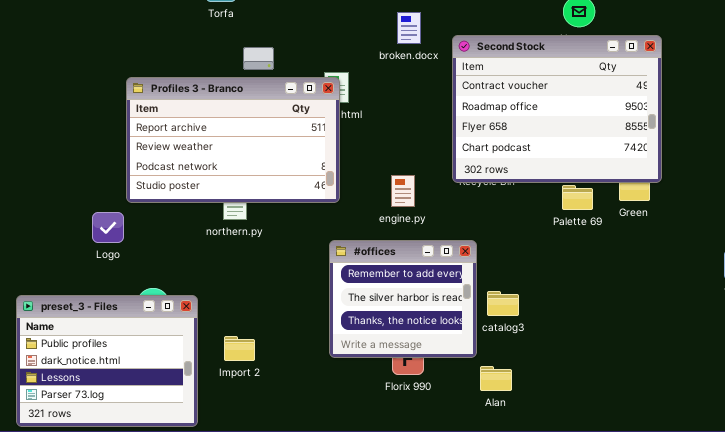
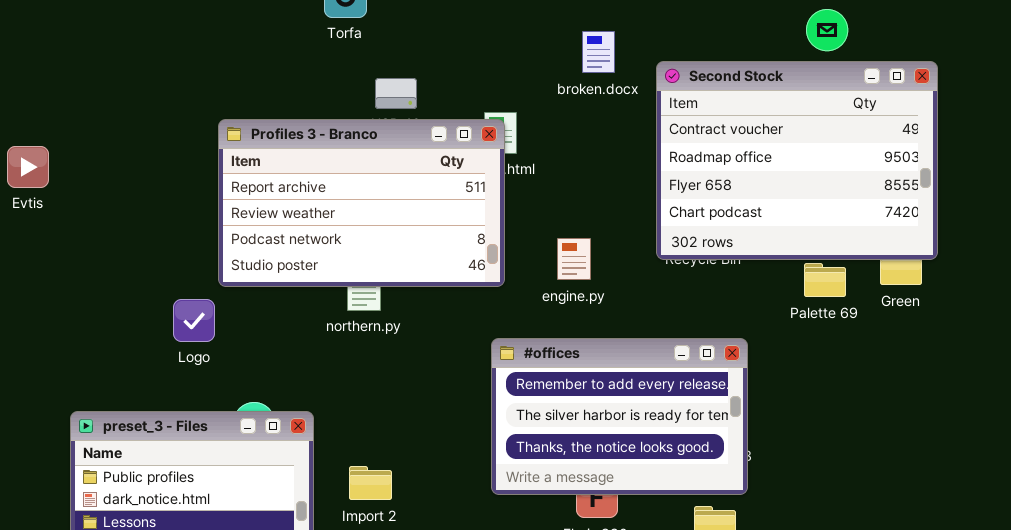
engine.py: [391,175,415,207] -> [557,238,591,280], moved
#offices: [329,240,477,358] -> [491,338,748,495], resized

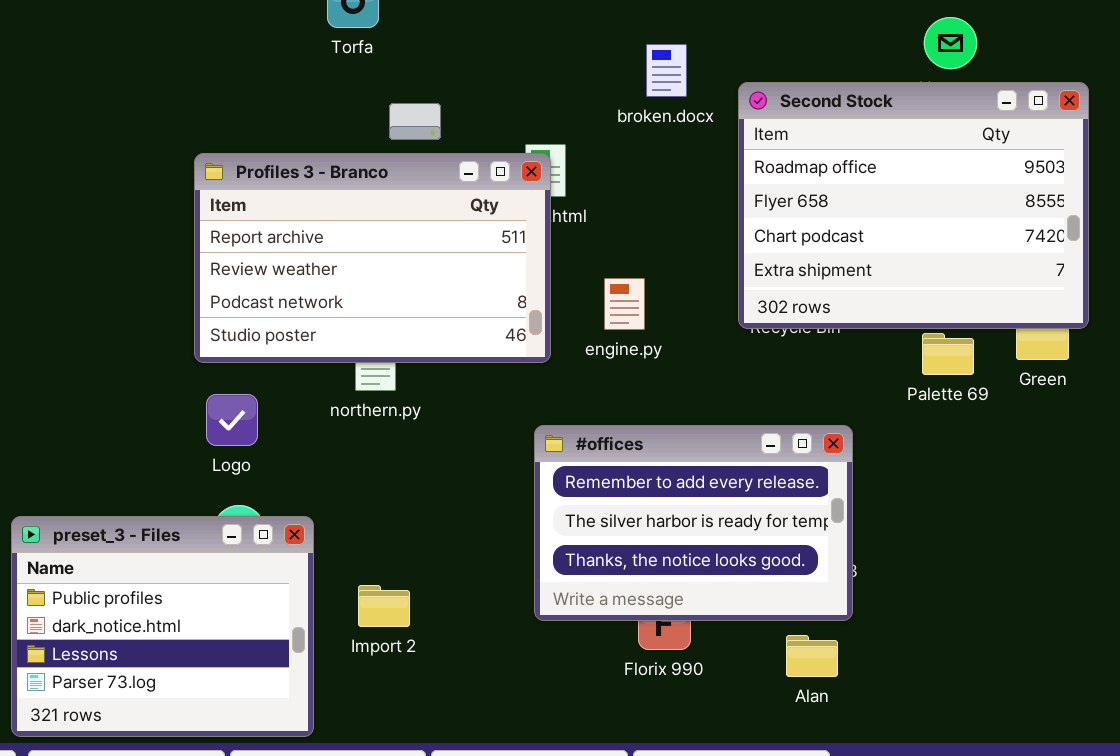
Second Stock: [656,61,938,260] -> [738,82,1089,329], scrolled down 1 row
engine.py: [557,238,591,280] -> [604,278,645,330], moved
Logo: [173,299,215,342] -> [206,394,258,446], moved

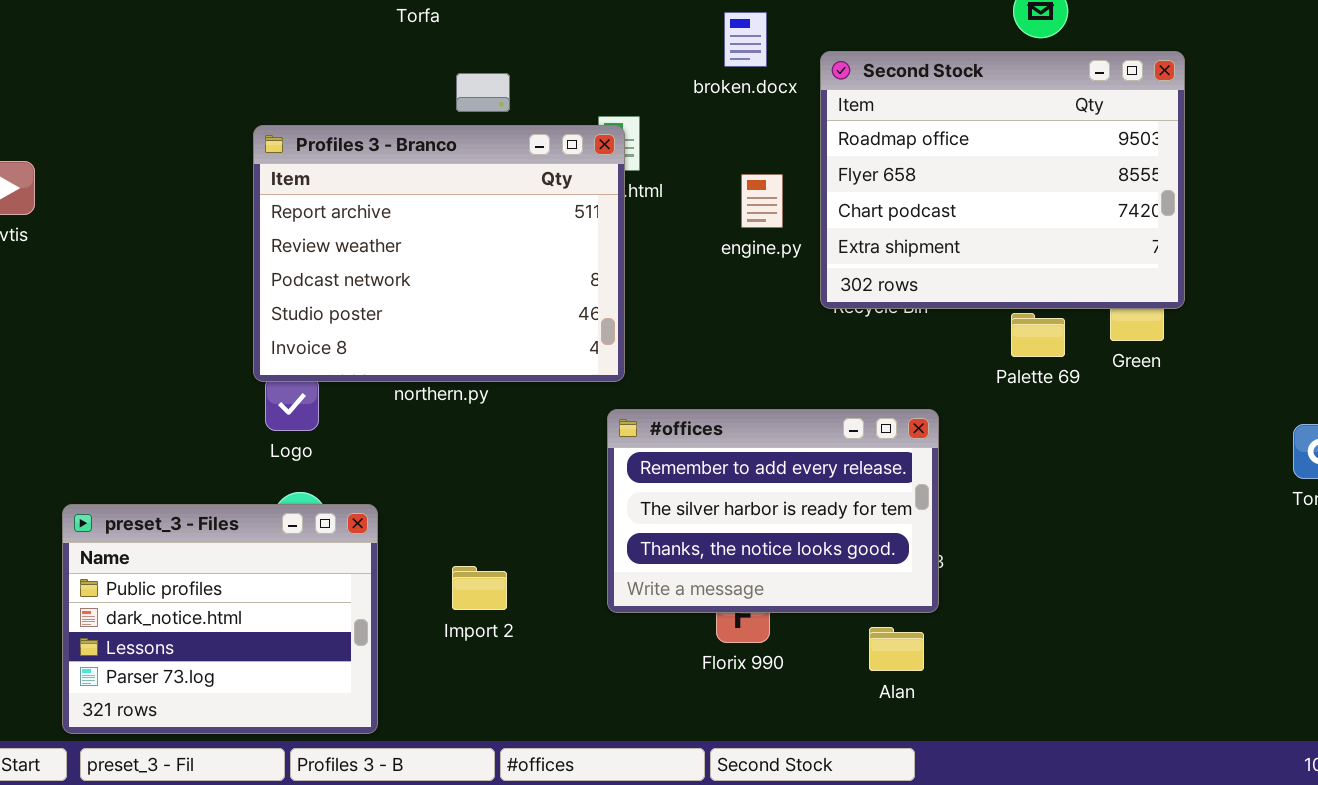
Profiles 3 - Branco: [194,153,551,363] -> [253,125,625,382], resized
engine.py: [604,278,645,330] -> [741,174,783,228], moved
Import 2: [358,585,410,627] -> [452,566,507,610], moved

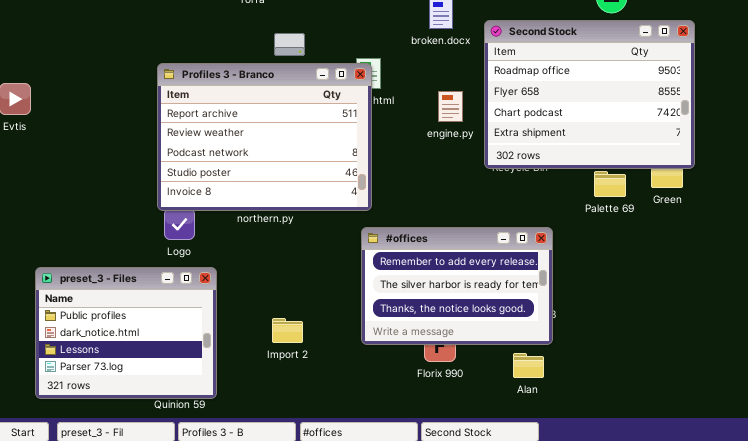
preset_3 - Files: [62,504,378,734] -> [35,267,217,399], moved

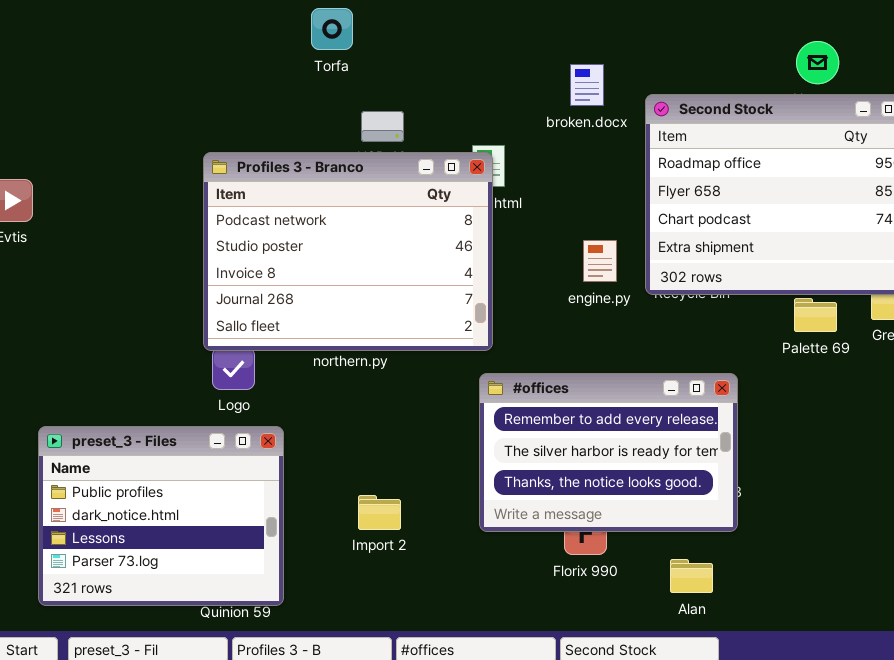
Profiles 3 - Branco: [157,63,372,211] -> [203,152,493,351], scrolled down 2 rows
engine.py: [438,91,463,122] -> [583,240,617,282], moved
Alan: [513,353,544,378] -> [670,559,713,593], moved

